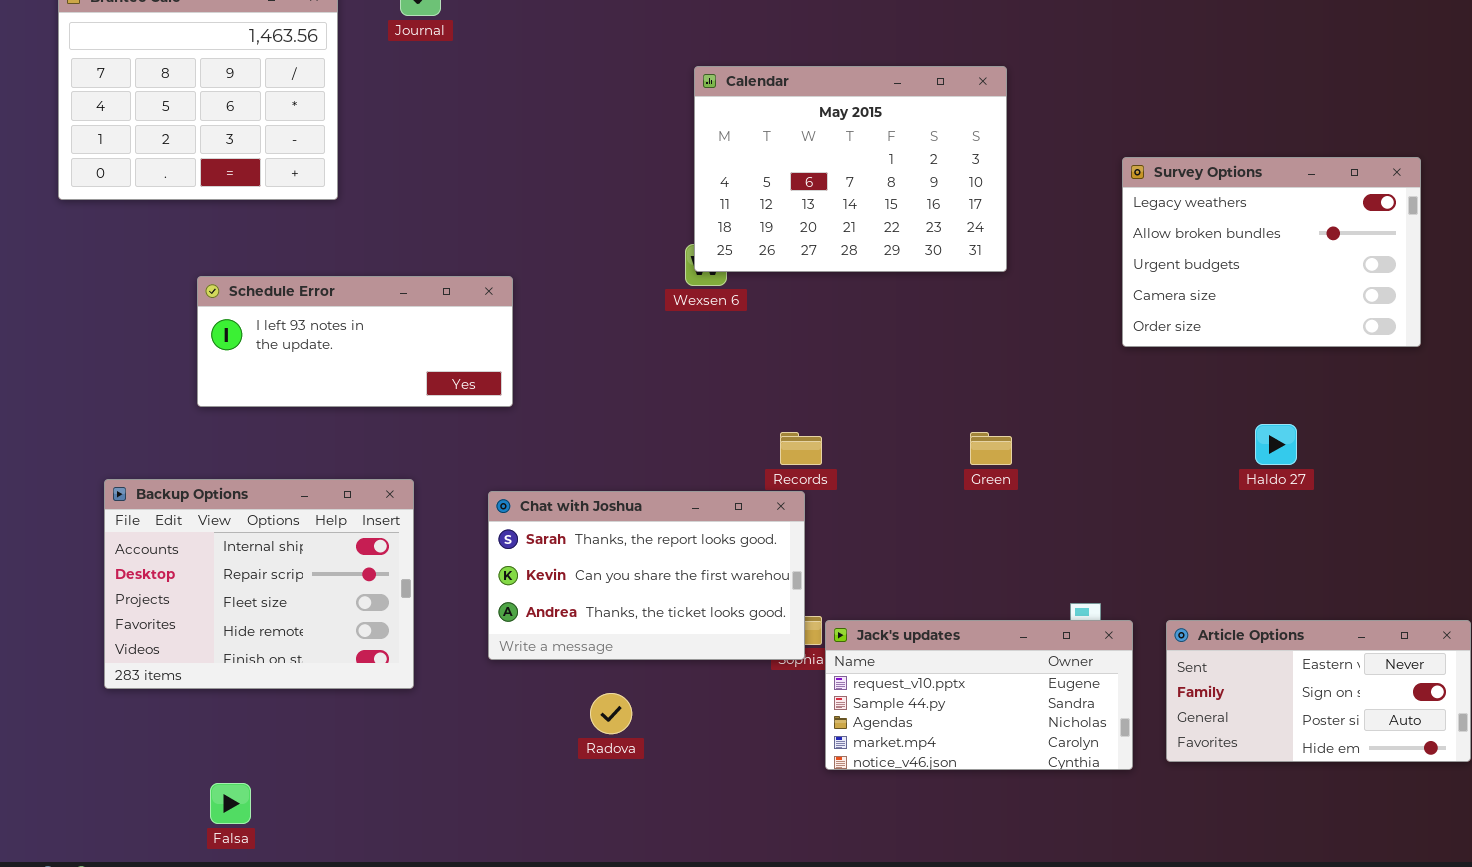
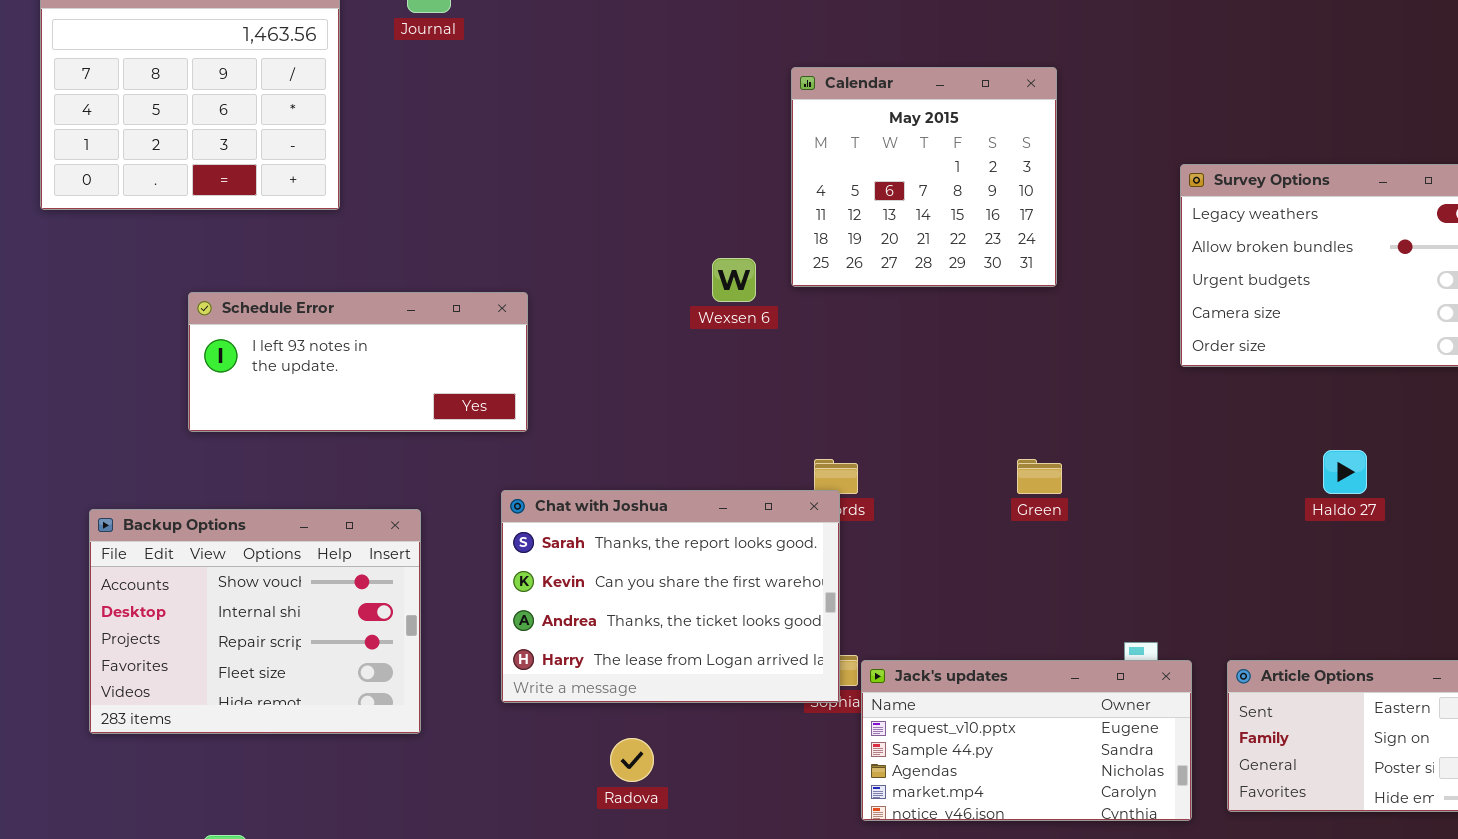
Calendar: [694,66,1007,272] -> [791,67,1057,287], resized
Backup Options: [104,479,414,689] -> [89,509,421,734], scrolled up 1 row
Chat with Joshua: [488,491,805,660] -> [501,490,840,703], resized

